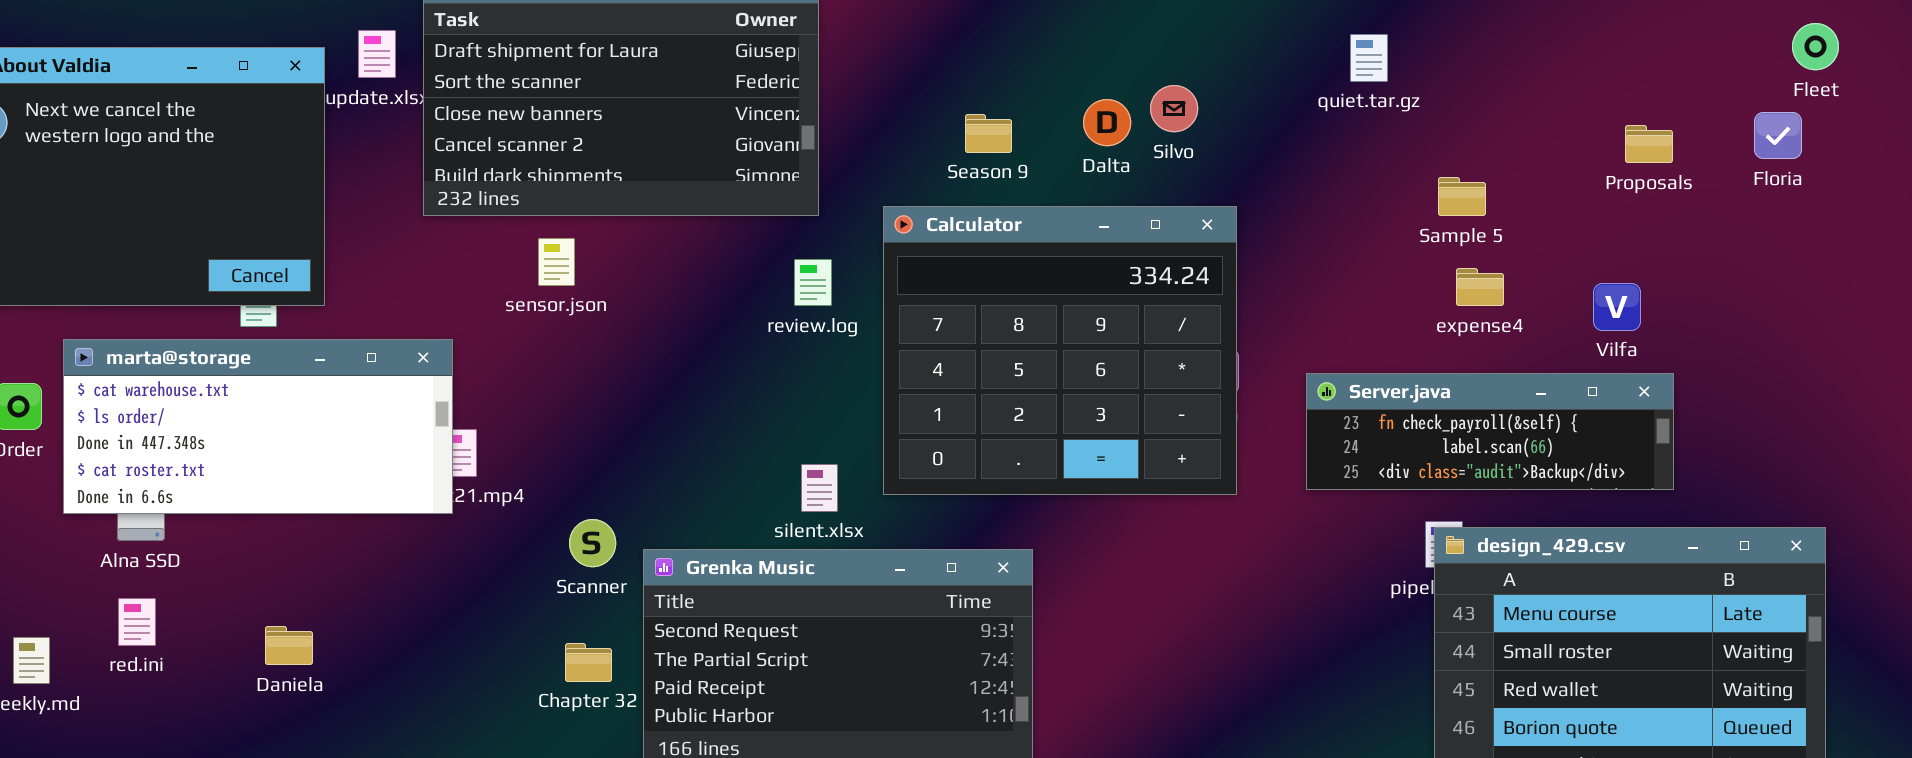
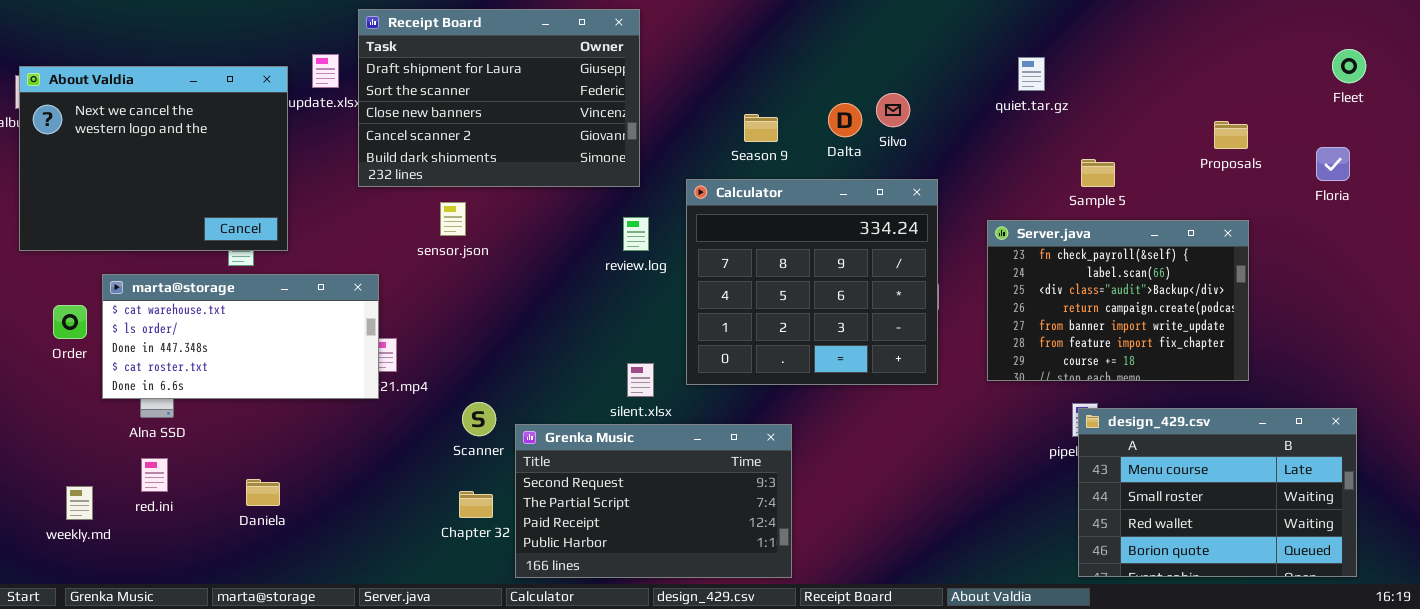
Floria: [1754,112,1802,159] -> [1316,147,1350,181], moved
Server.java: [1306,373,1674,490] -> [987,220,1249,381], resized

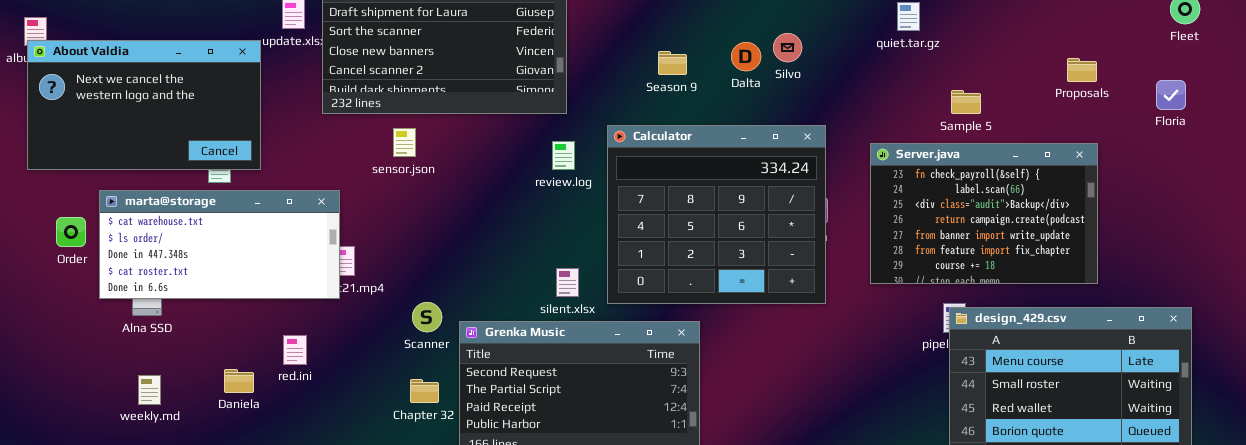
About Valdia: [19,66,288,251] -> [27,40,261,170], resized
Calculator: [686,179,938,385] -> [607,125,826,304], moved
red.ini: [141,458,168,492] -> [283,335,307,365], moved
weekly.md: [66,486,93,520] -> [138,375,161,405], moved

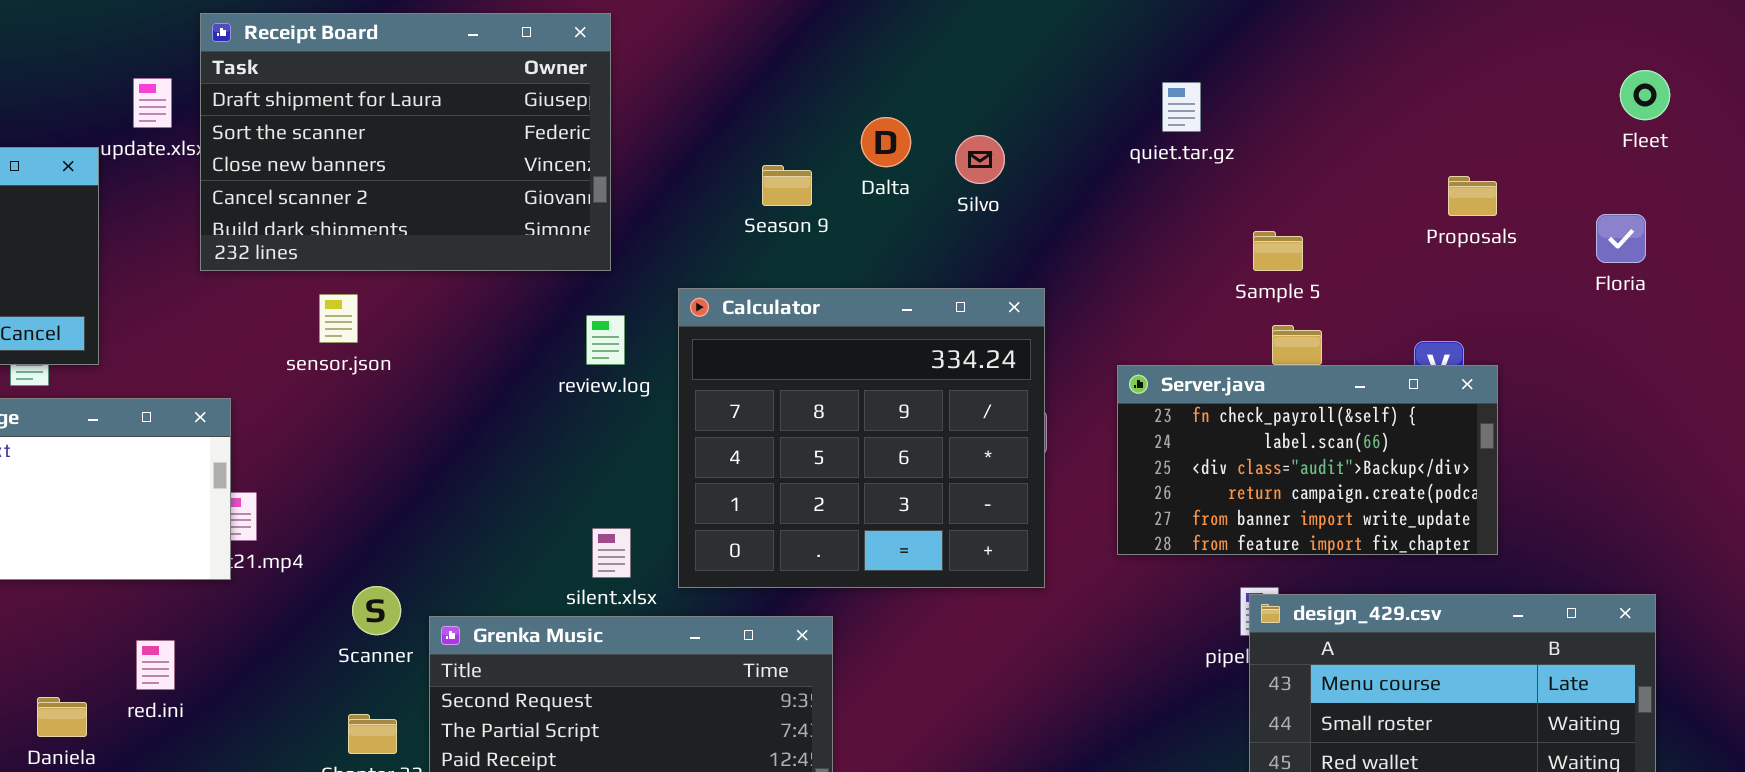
Dalta: [731,42,761,71] -> [861,117,911,167], moved
Server.java: [870,143,1098,284] -> [1117,365,1498,555], resized

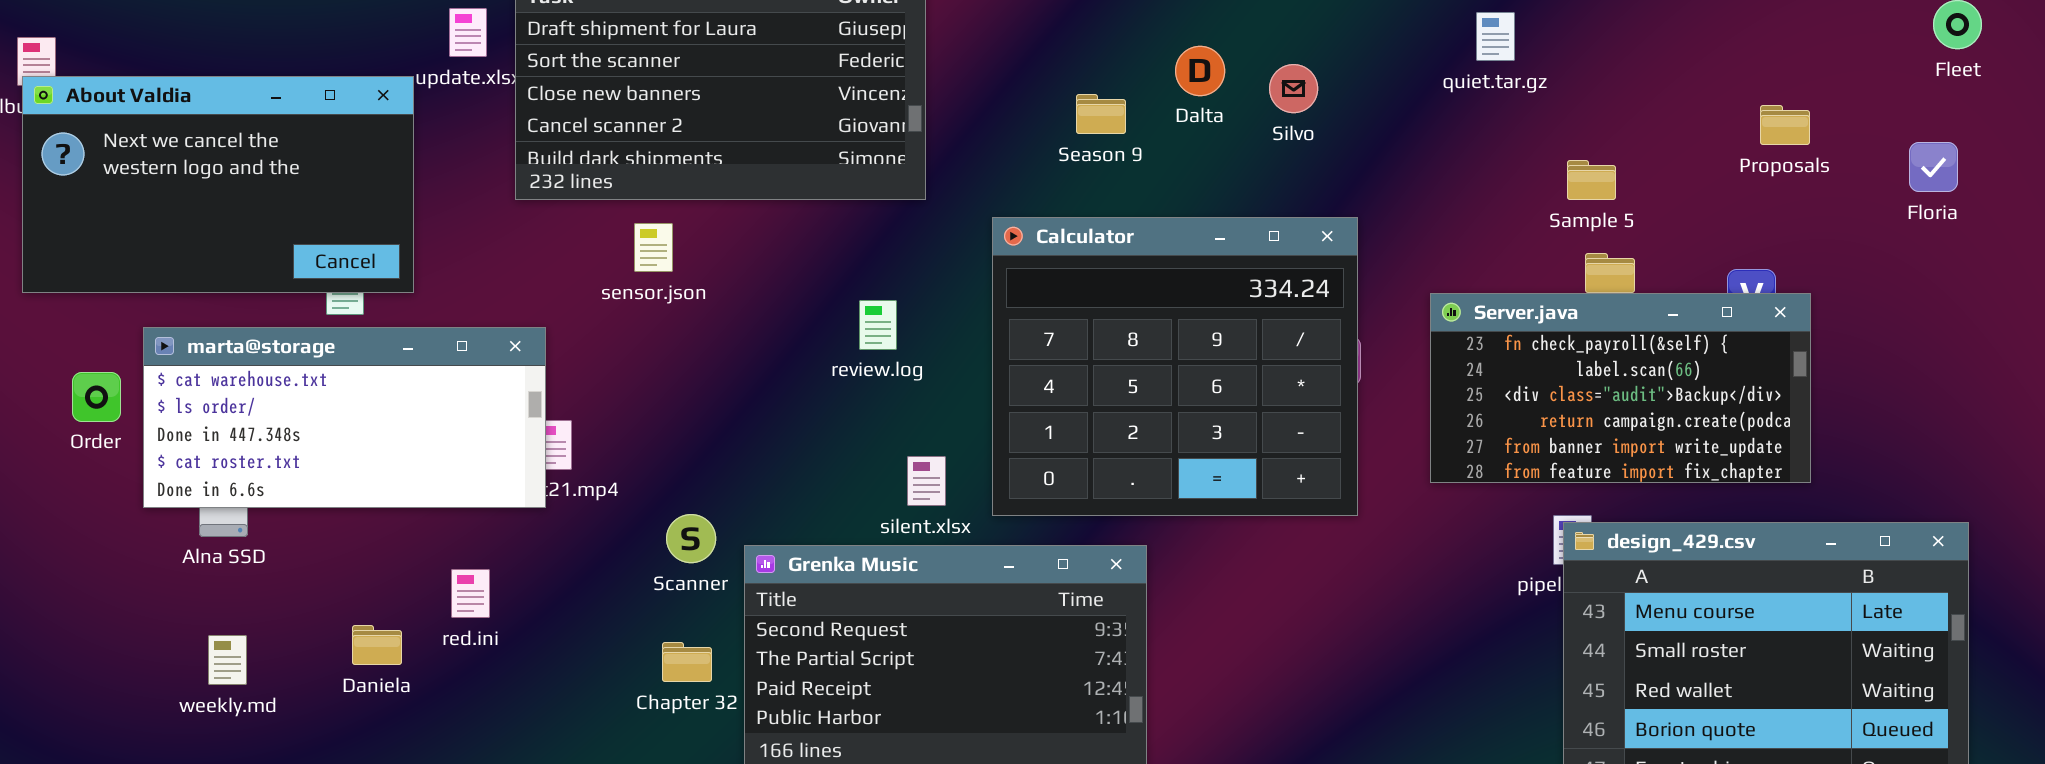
review.log: [586,315,625,365] -> [859,300,897,350], moved

